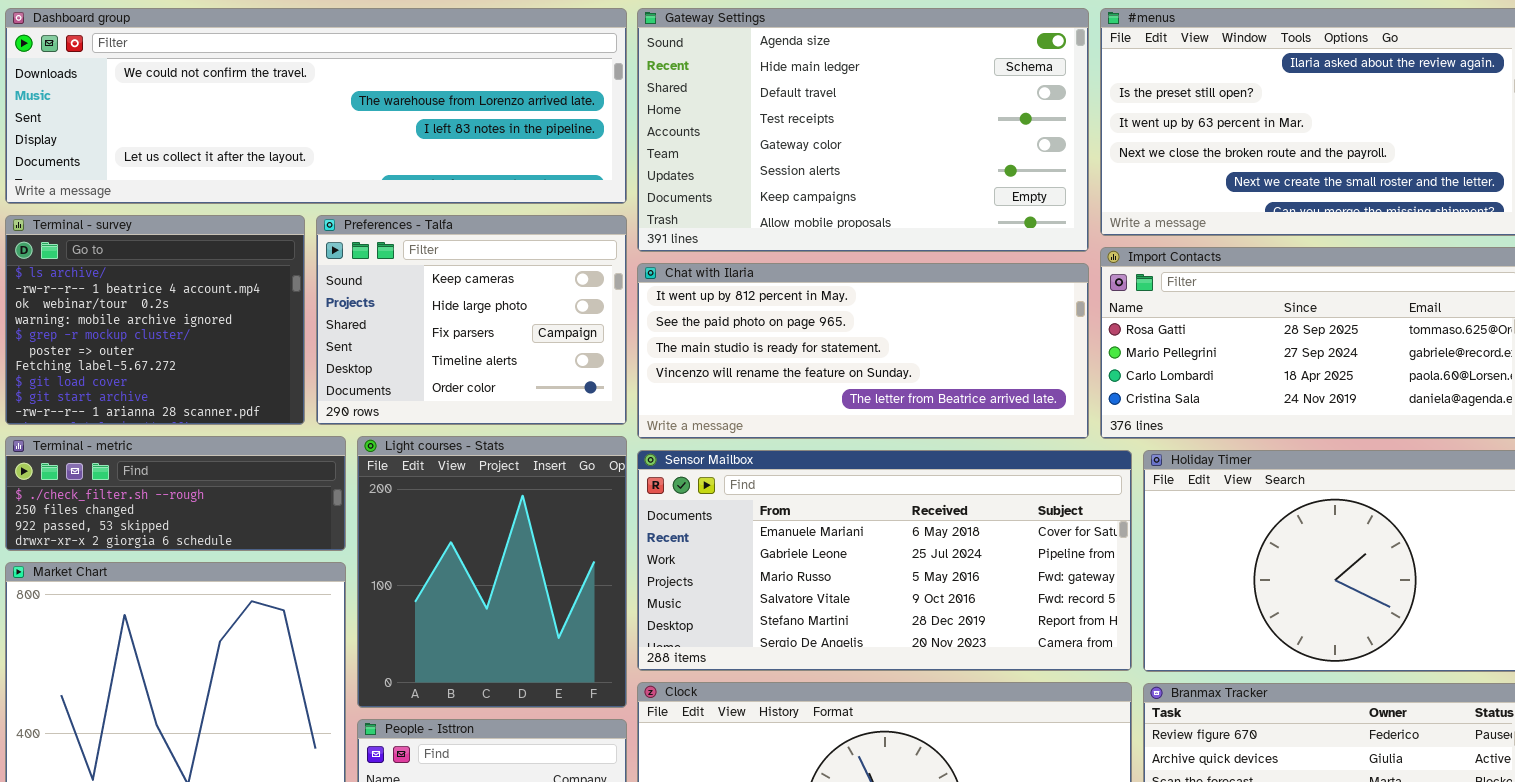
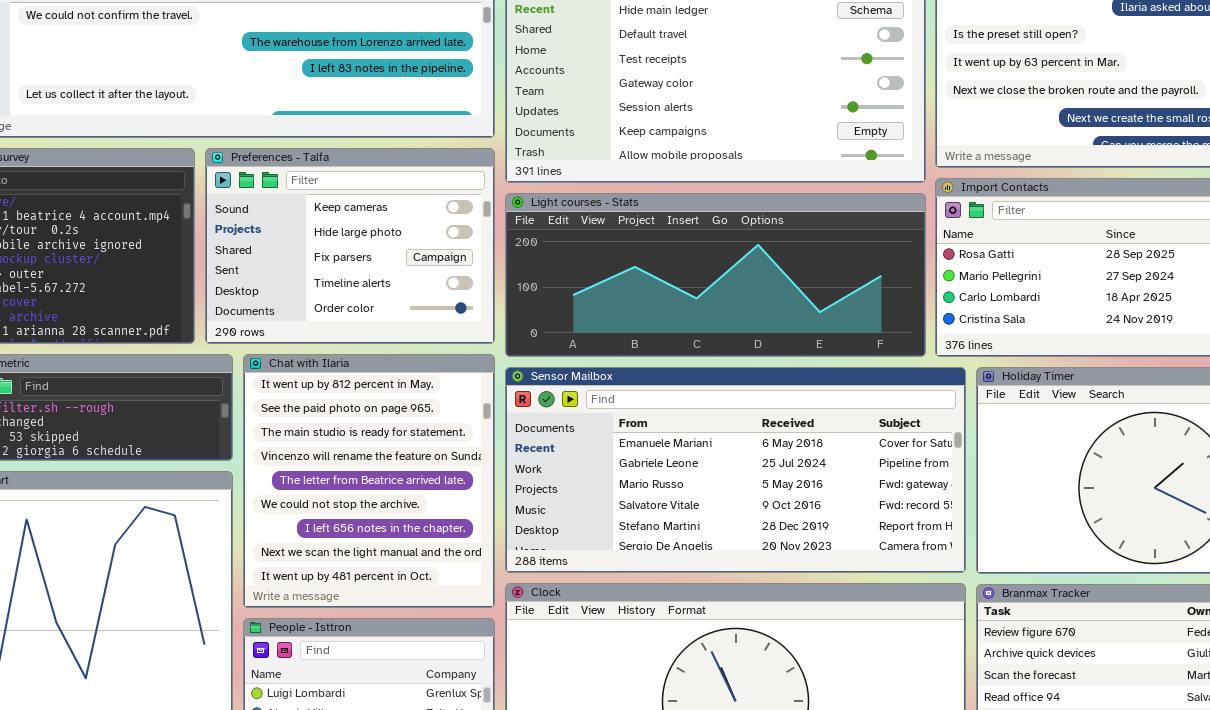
Chat with Ilaria: [637,263,1089,439] -> [243,354,495,608], moved, resized
Light courses - Stats: [357,436,627,708] -> [505,193,926,357], moved, resized

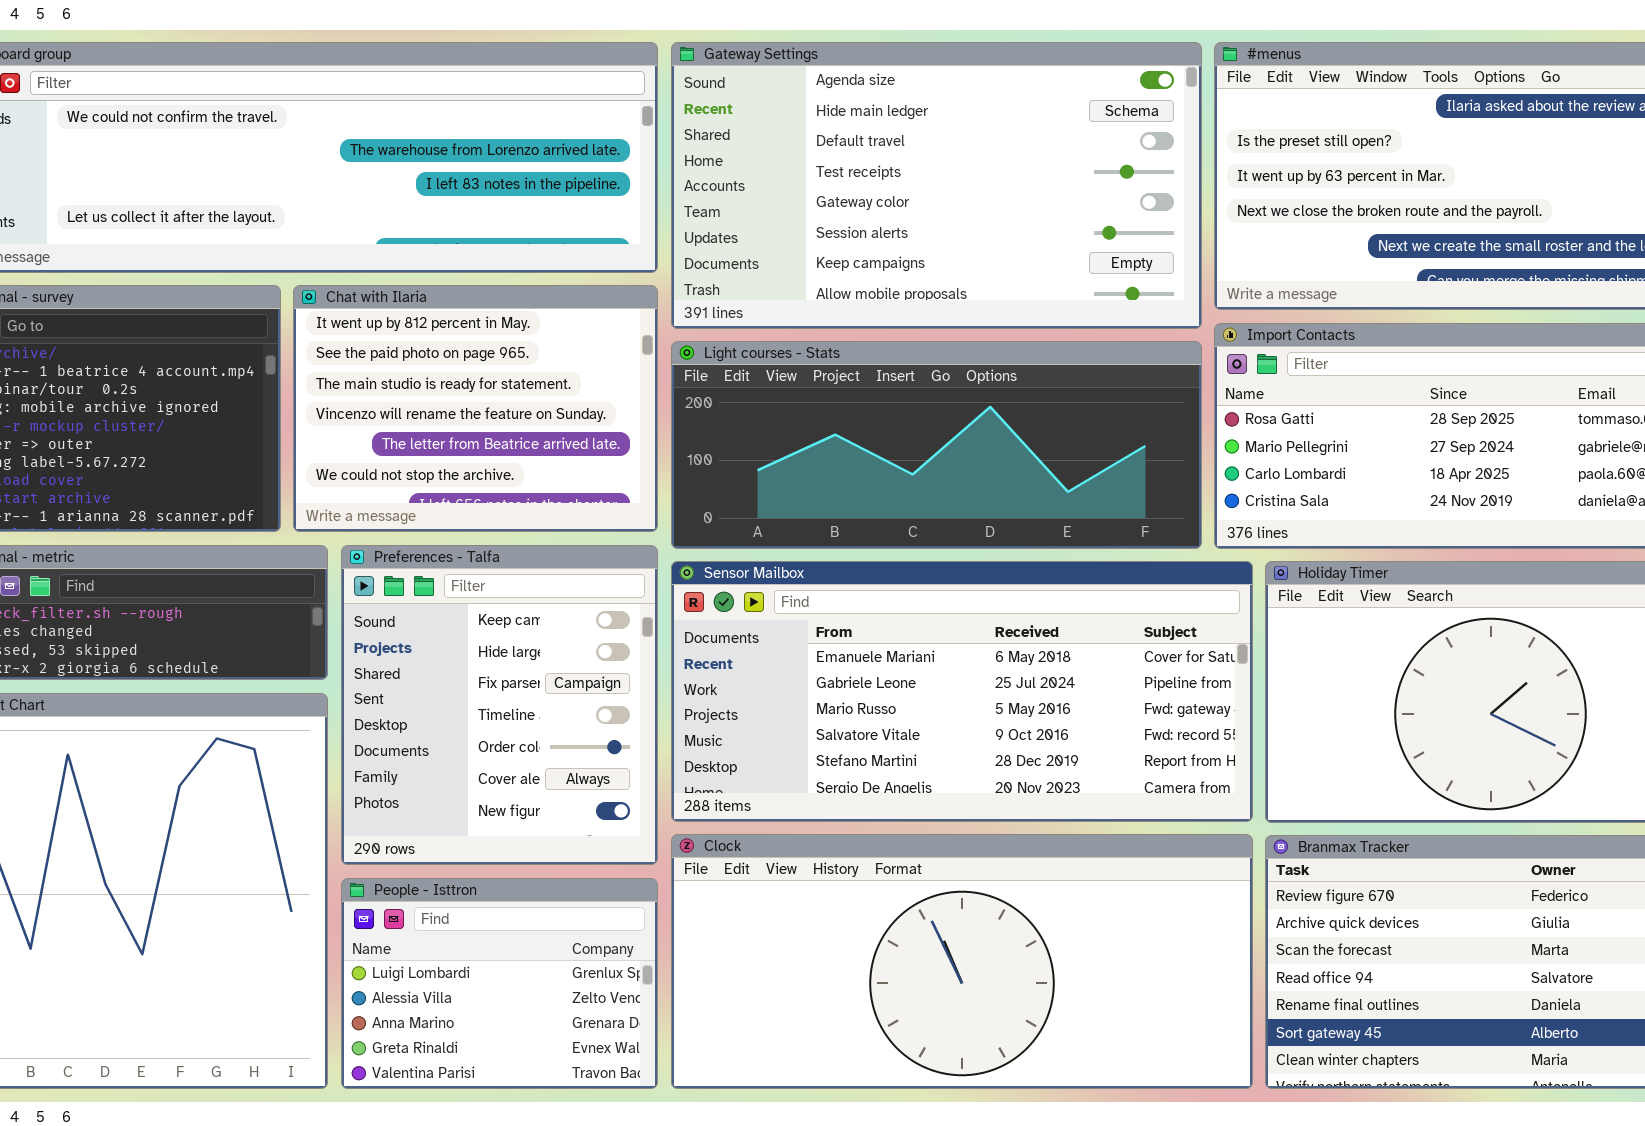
Preferences - Talfa: [205,148,495,344] -> [341,545,658,865], moved, resized
Chat with Ilaria: [243,354,495,608] -> [293,285,658,532], moved, resized

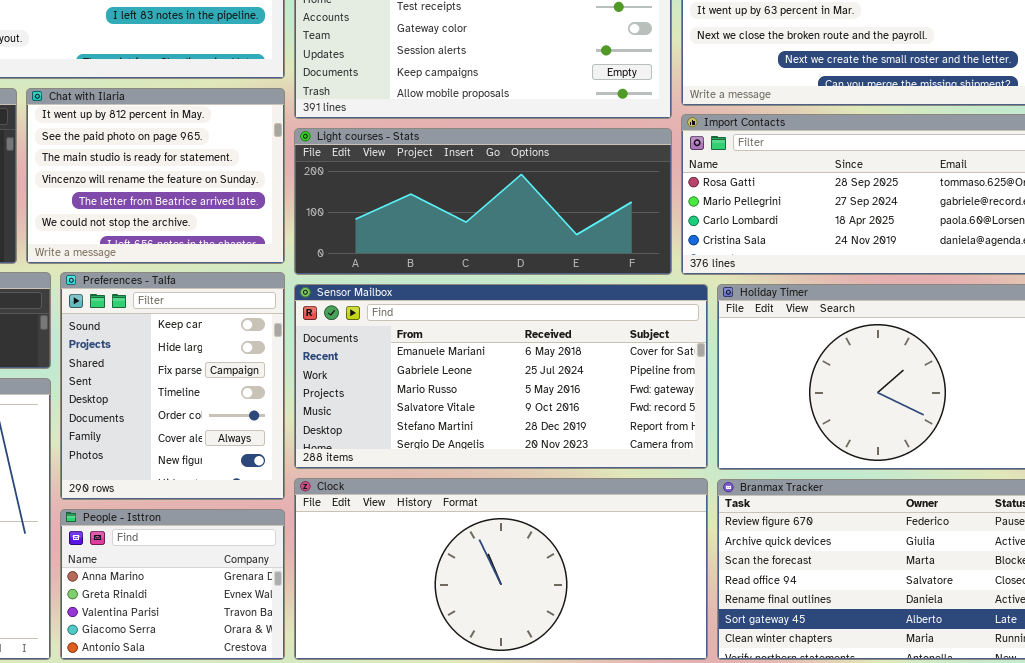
People - Isttron: [341,878,658,1089] -> [60,509,285,660], scrolled down 2 rows

